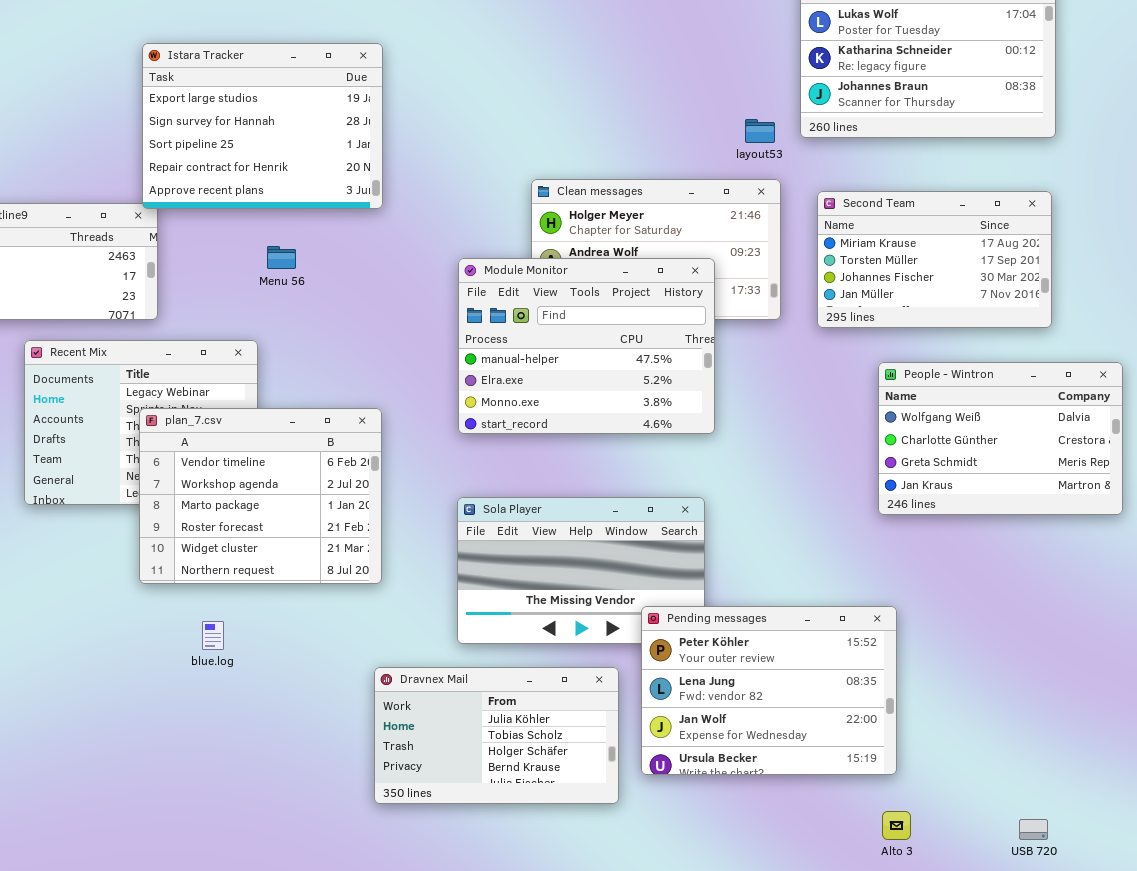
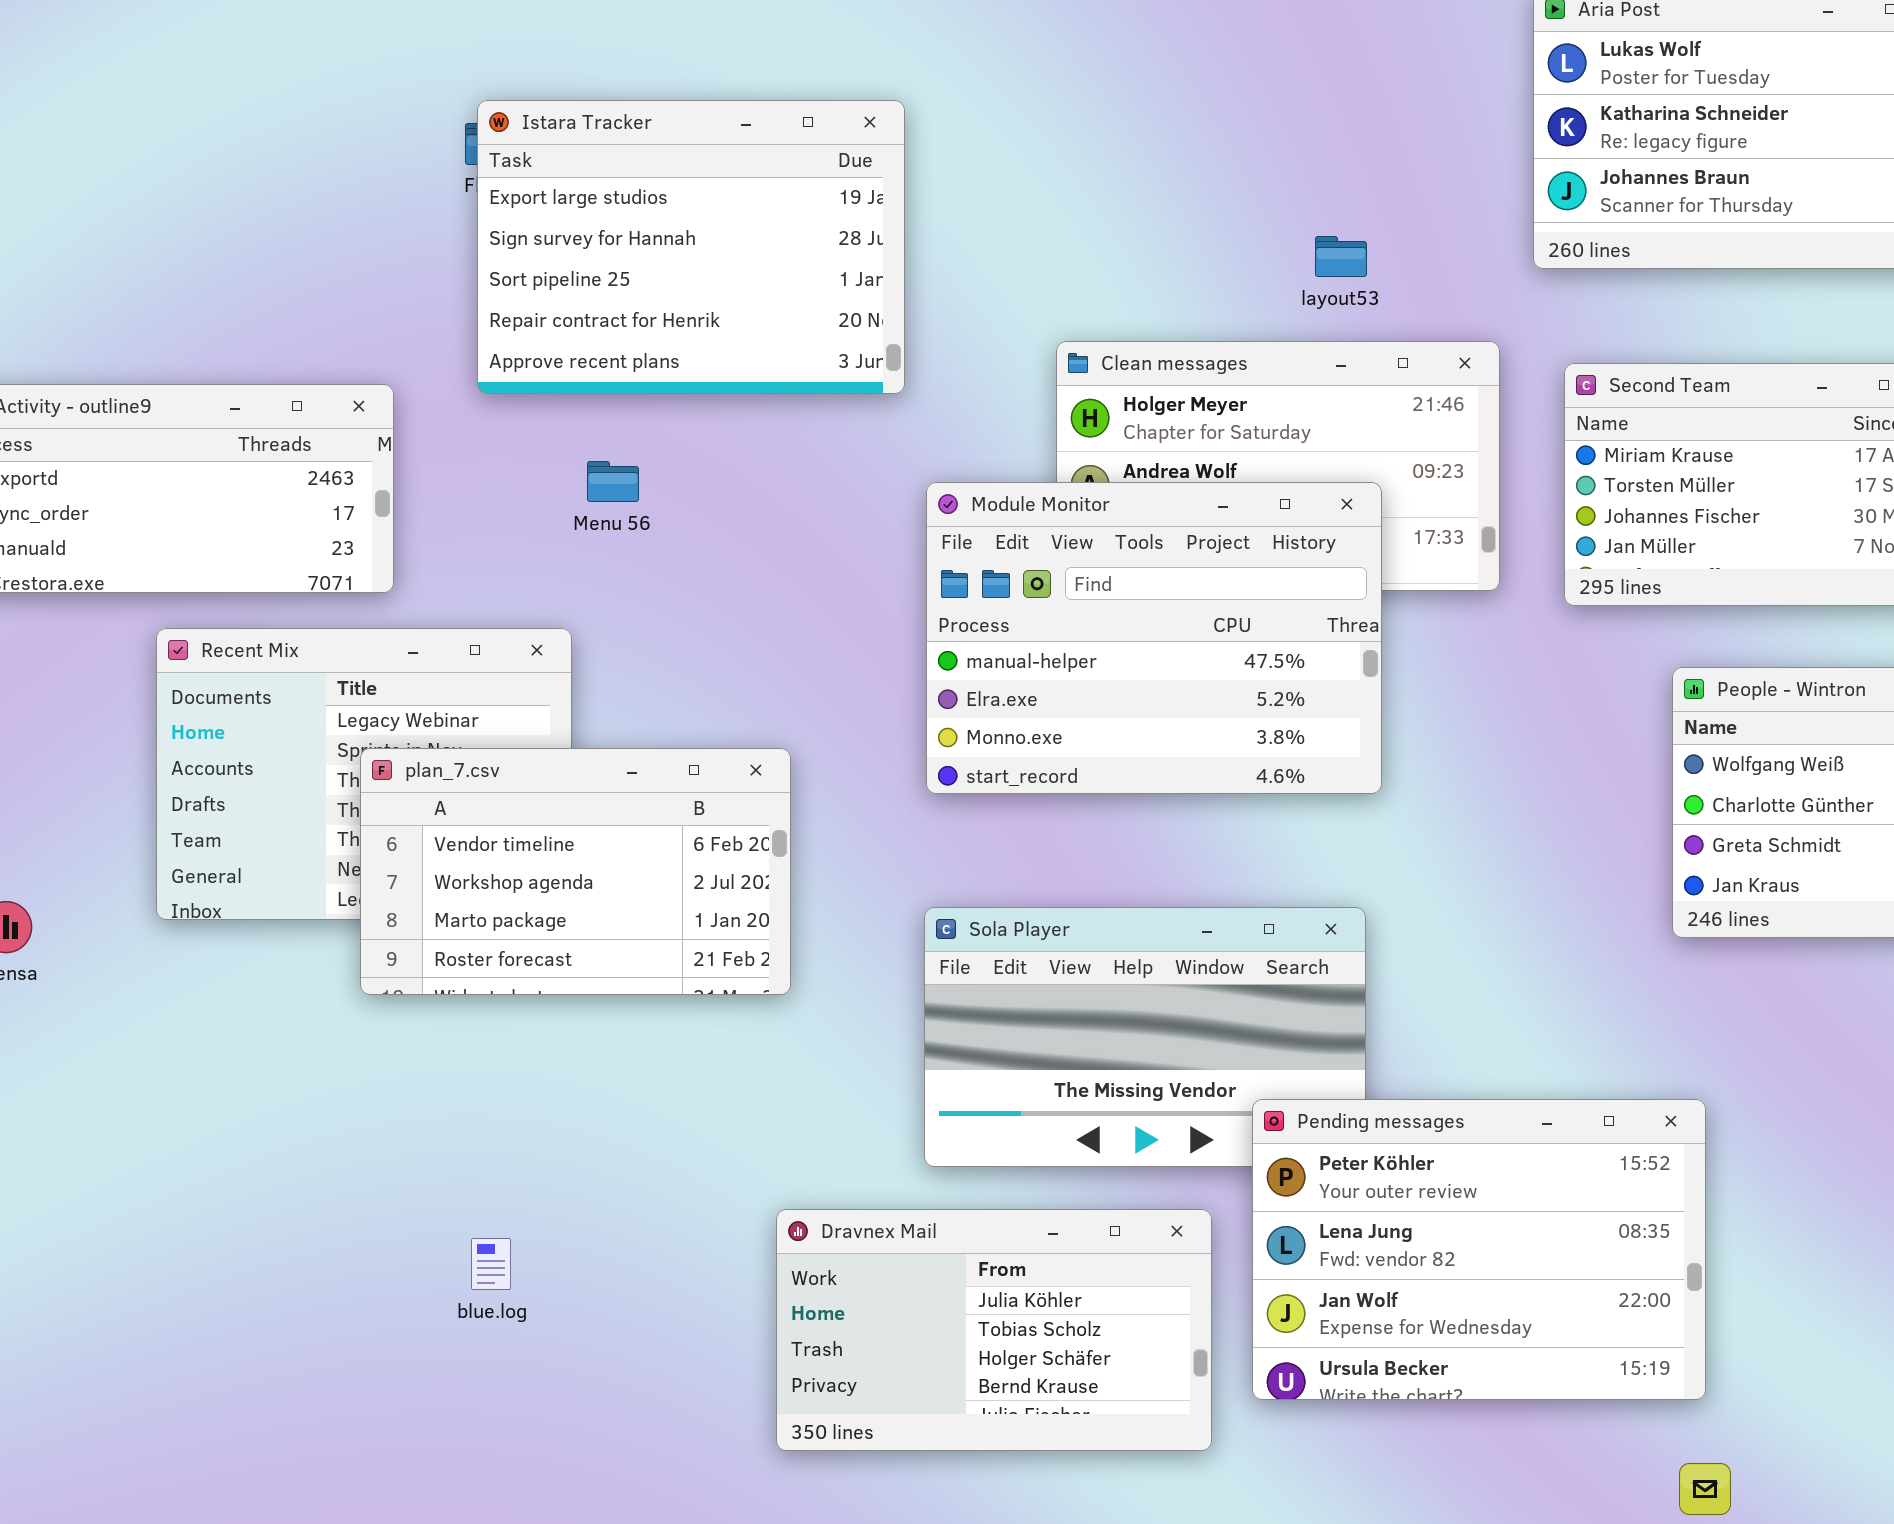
Istara Tracker: [142,43,383,209] -> [477,100,905,394], moved
layout53: [745,119,775,143] -> [1315,236,1367,277], moved
plan_7.csv: [139,408,382,584] -> [360,748,791,995], resized
blue.log: [202,621,224,650] -> [471,1238,511,1290], moved

